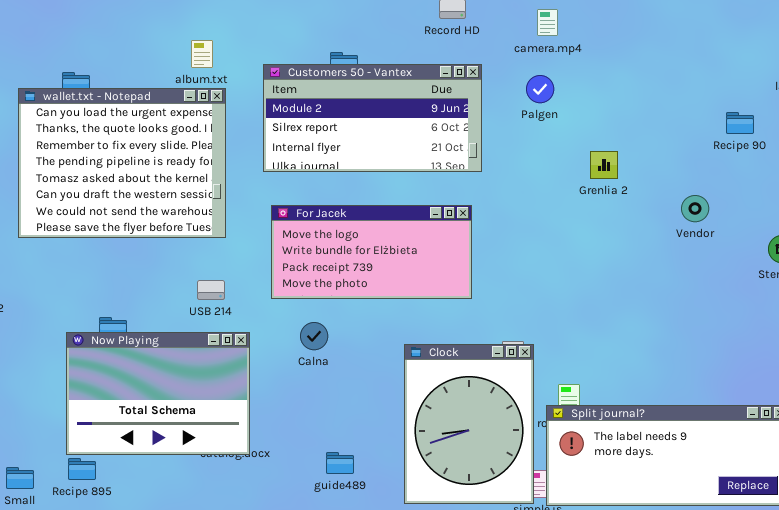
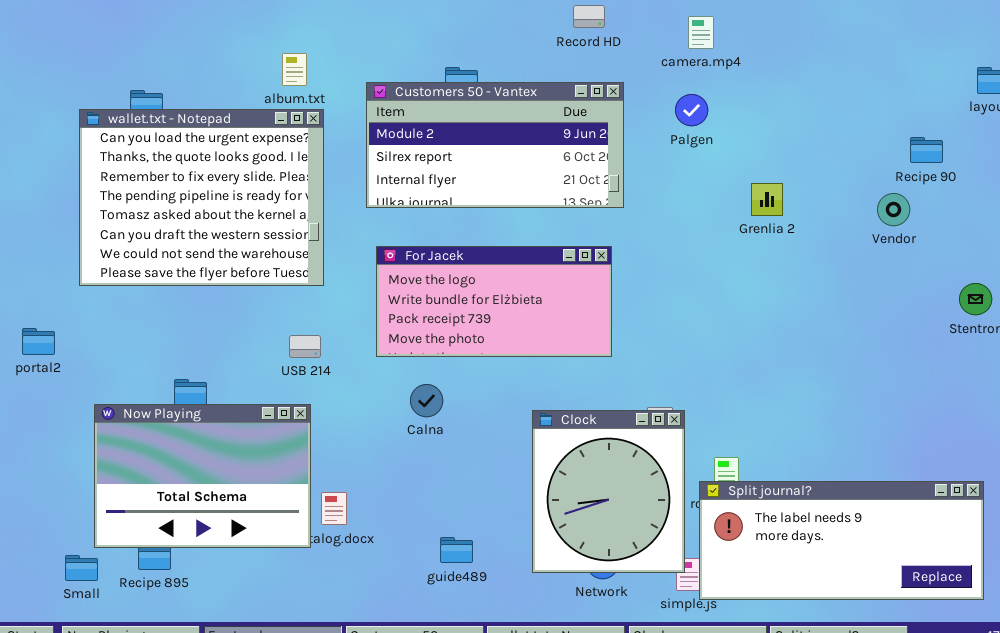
Vendor: [681,195,709,222] -> [877,193,910,226], moved
Now Playing: [66,332,250,455] -> [94,404,311,548], moved
Clock: [404,344,534,504] -> [532,410,685,573], resized

